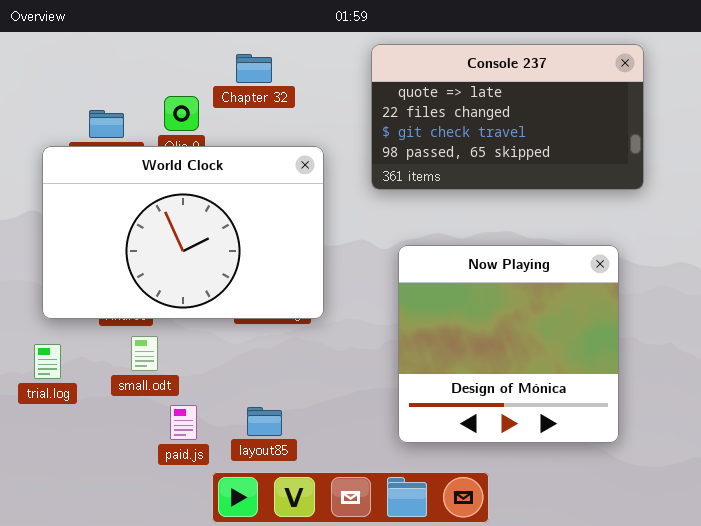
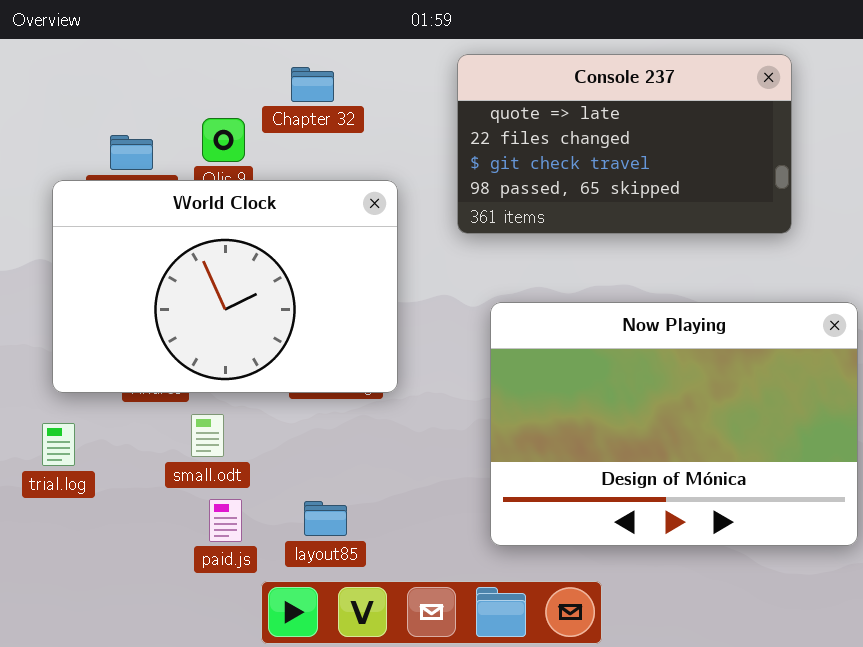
Now Playing: [398,245,619,443] -> [490,302,858,546], resized
small.odt: [131,336,158,371] -> [191,414,224,457], moved

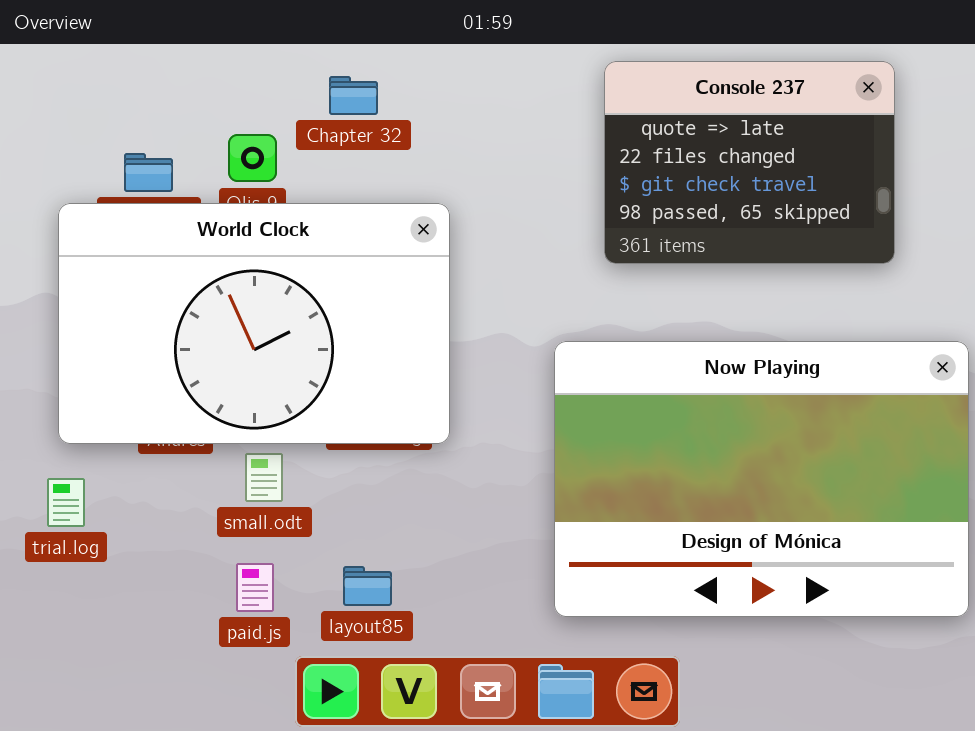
Console 237: [457,54,792,234] -> [604,61,895,264], resized
small.odt: [191,414,224,457] -> [245,453,283,502], moved

